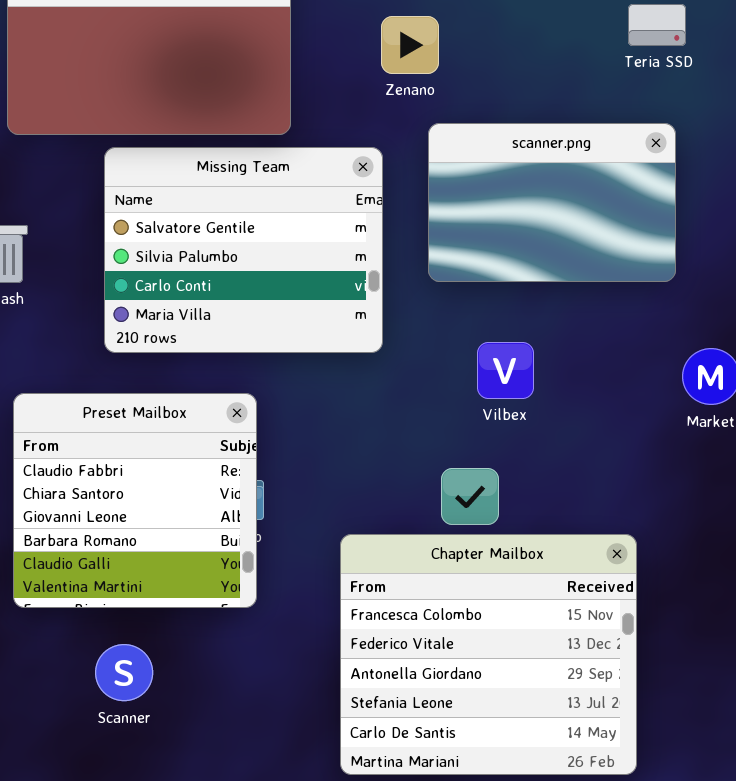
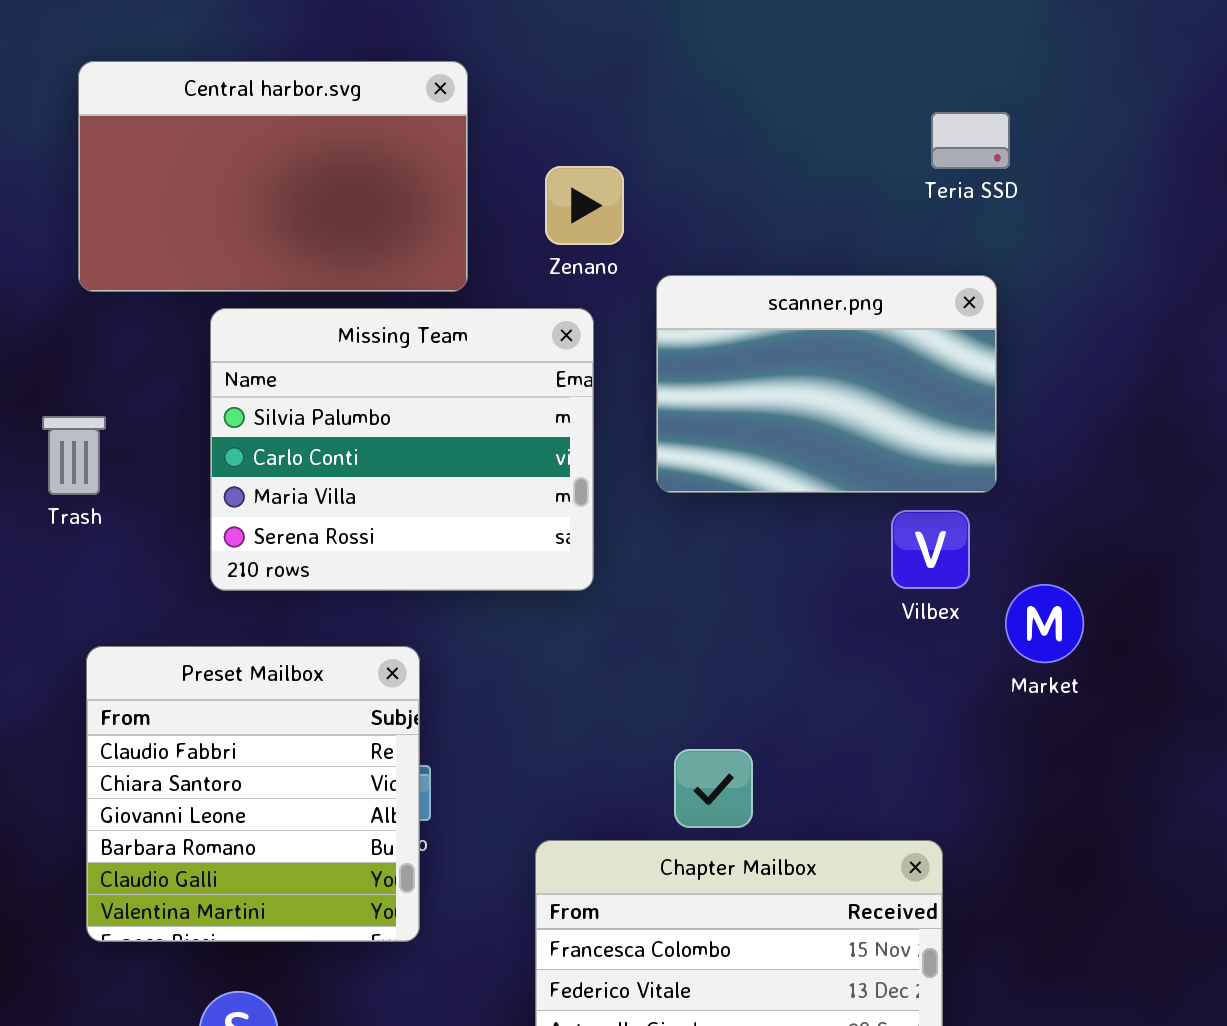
Zenano: [381,16,439,74] -> [545,166,624,245], moved
Missing Team: [104,147,383,353] -> [210,308,594,591], scrolled down 1 row
Vilbex: [477,342,534,399] -> [891,510,970,589], moved

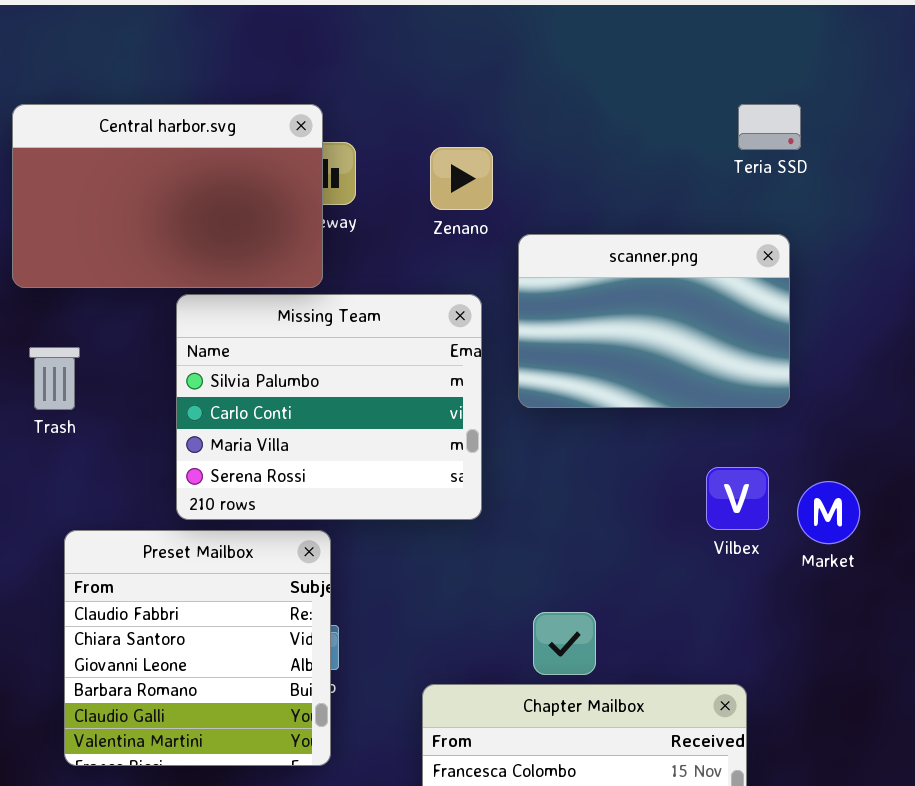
Central harbor.svg: [78,61,468,292] -> [12,104,323,288], moved
Missing Team: [210,308,594,591] -> [176,294,482,520], moved
Vilbex: [891,510,970,589] -> [706,467,769,530], moved

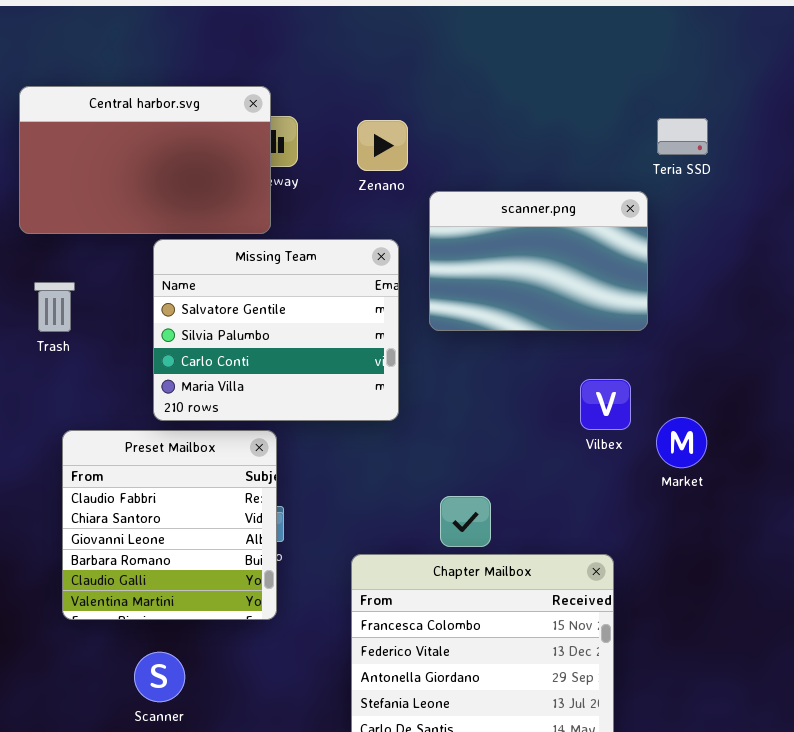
Teria SSD: [738,104,801,150] -> [657,118,708,155], moved
Missing Team: [176,294,482,520] -> [153,239,399,421], scrolled up 1 row
Market: [797,481,860,544] -> [656,417,707,468], moved

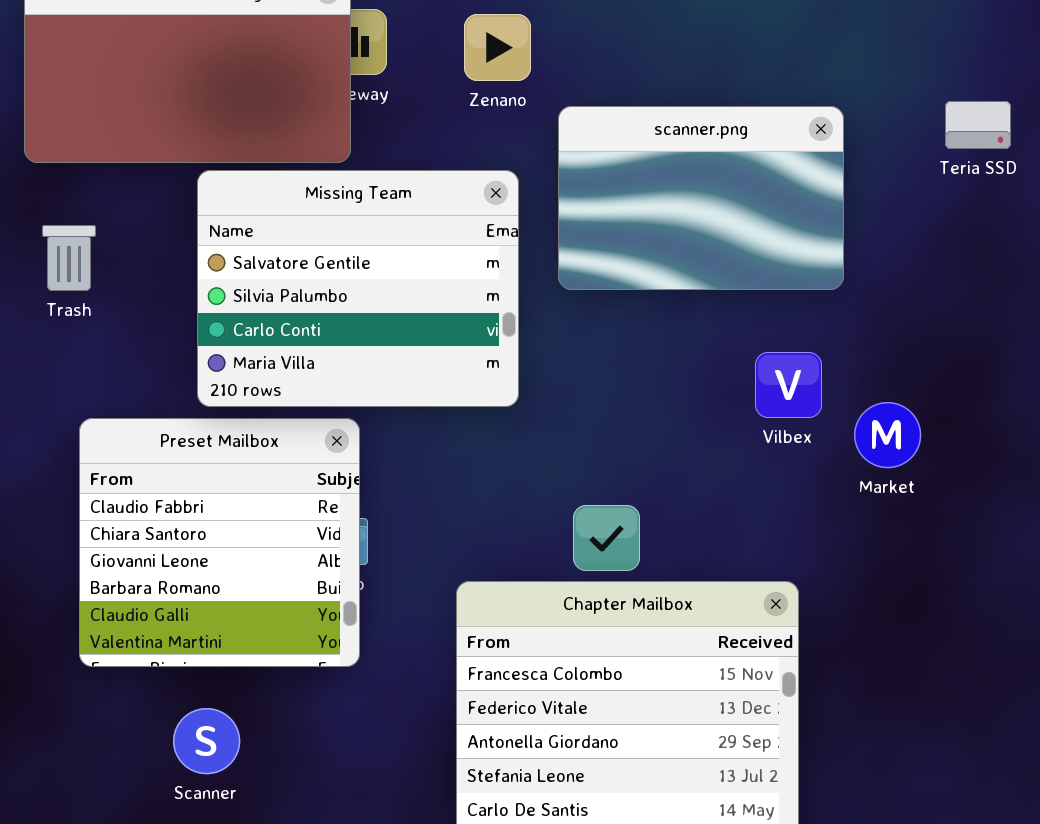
Teria SSD: [657,118,708,155] -> [945,101,1011,149], moved

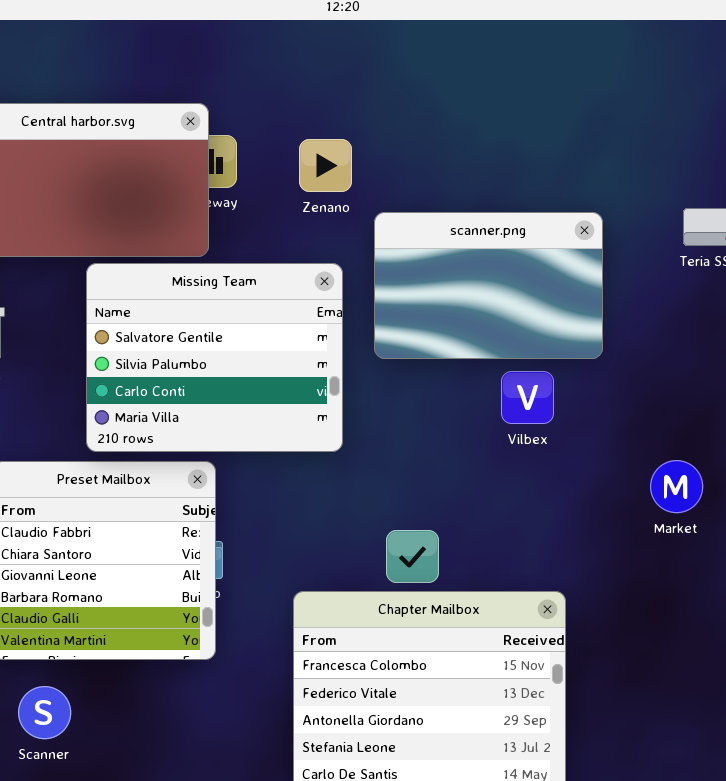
Vilbex: [755,352,822,418] -> [501,371,554,424], moved
Market: [854,402,921,468] -> [650,460,703,513], moved
Scanner: [173,708,240,774] -> [18,686,71,739], moved

